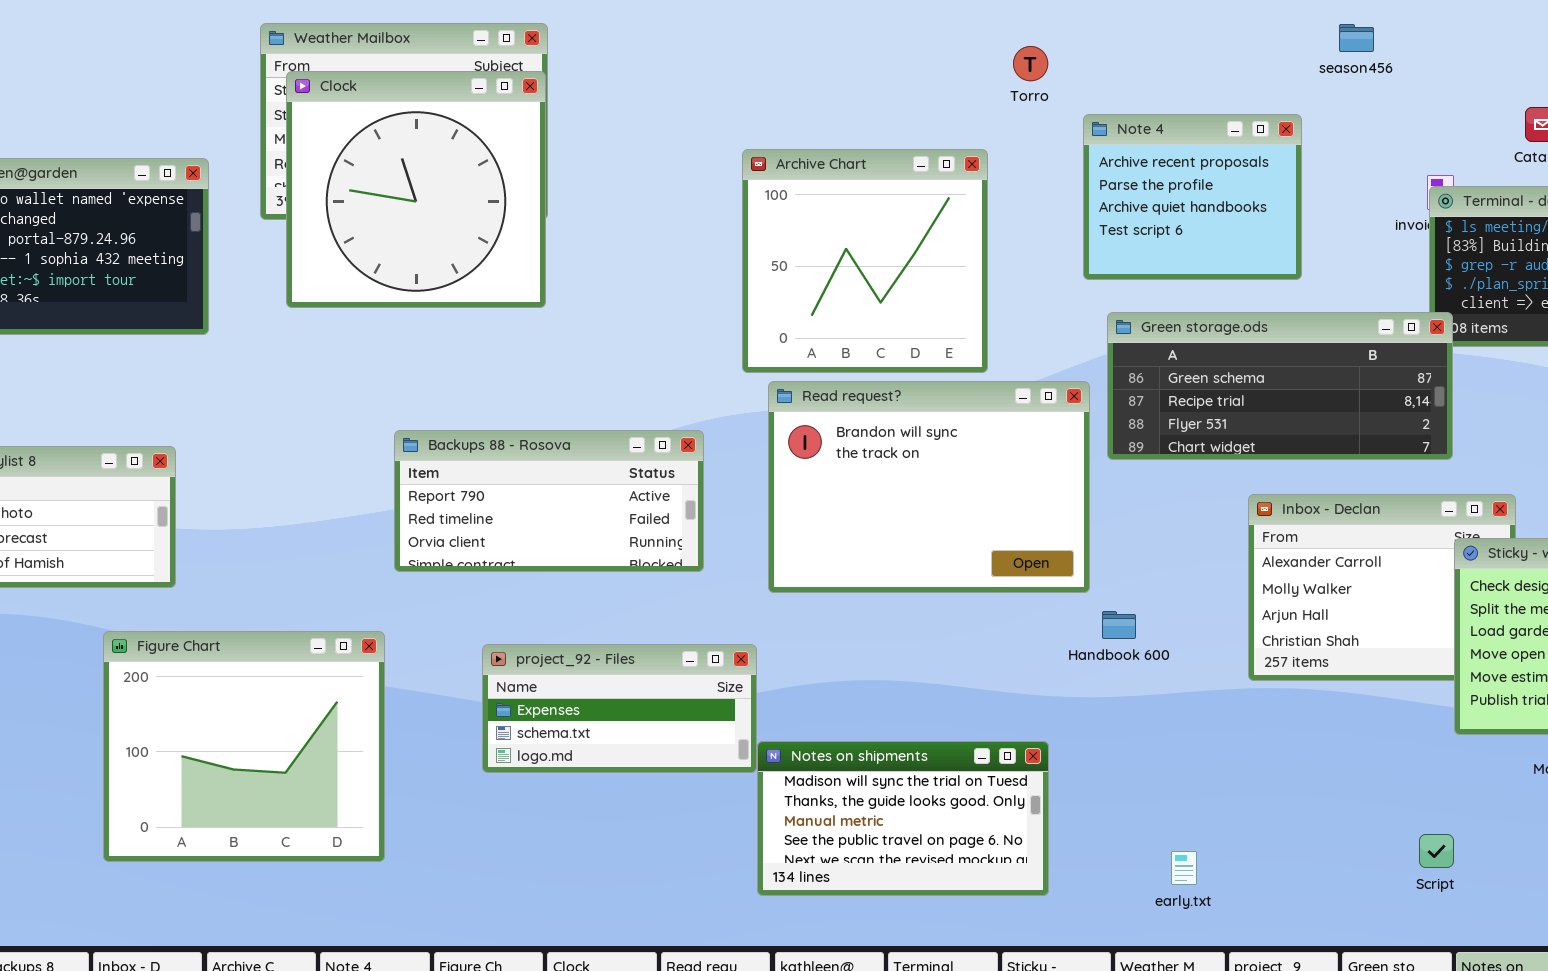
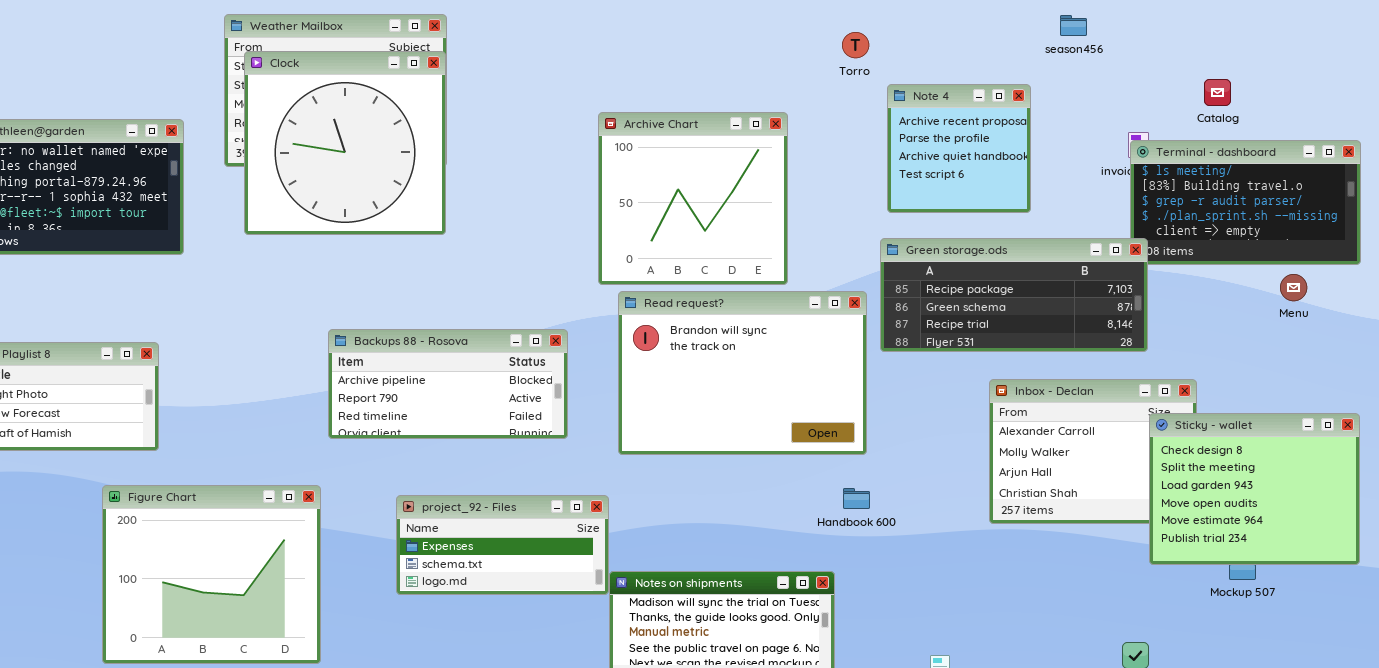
Torro: [1013,46,1048,81] -> [842,32,869,58], moved
Note 4: [1083,114,1302,280] -> [887,84,1031,213], resized
Green storage.ods: [1107,312,1453,460] -> [880,238,1148,352], scrolled up 1 row
Backups 88 - Rosova: [394,430,704,572] -> [328,329,568,439], scrolled up 1 row
Handbook 600: [1102,611,1136,639] -> [843,488,870,509], moved

